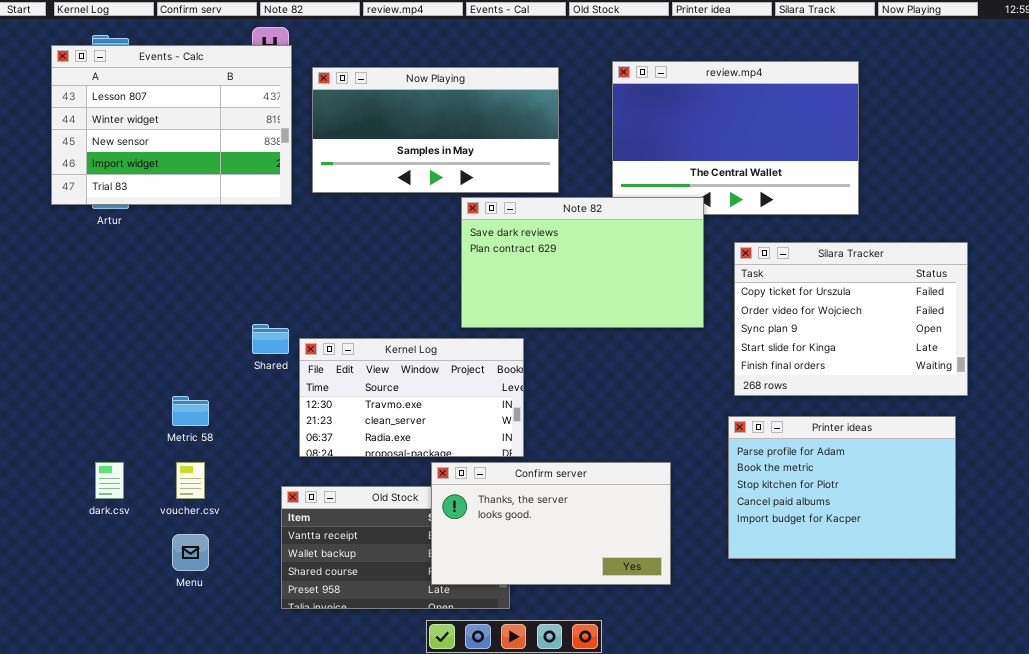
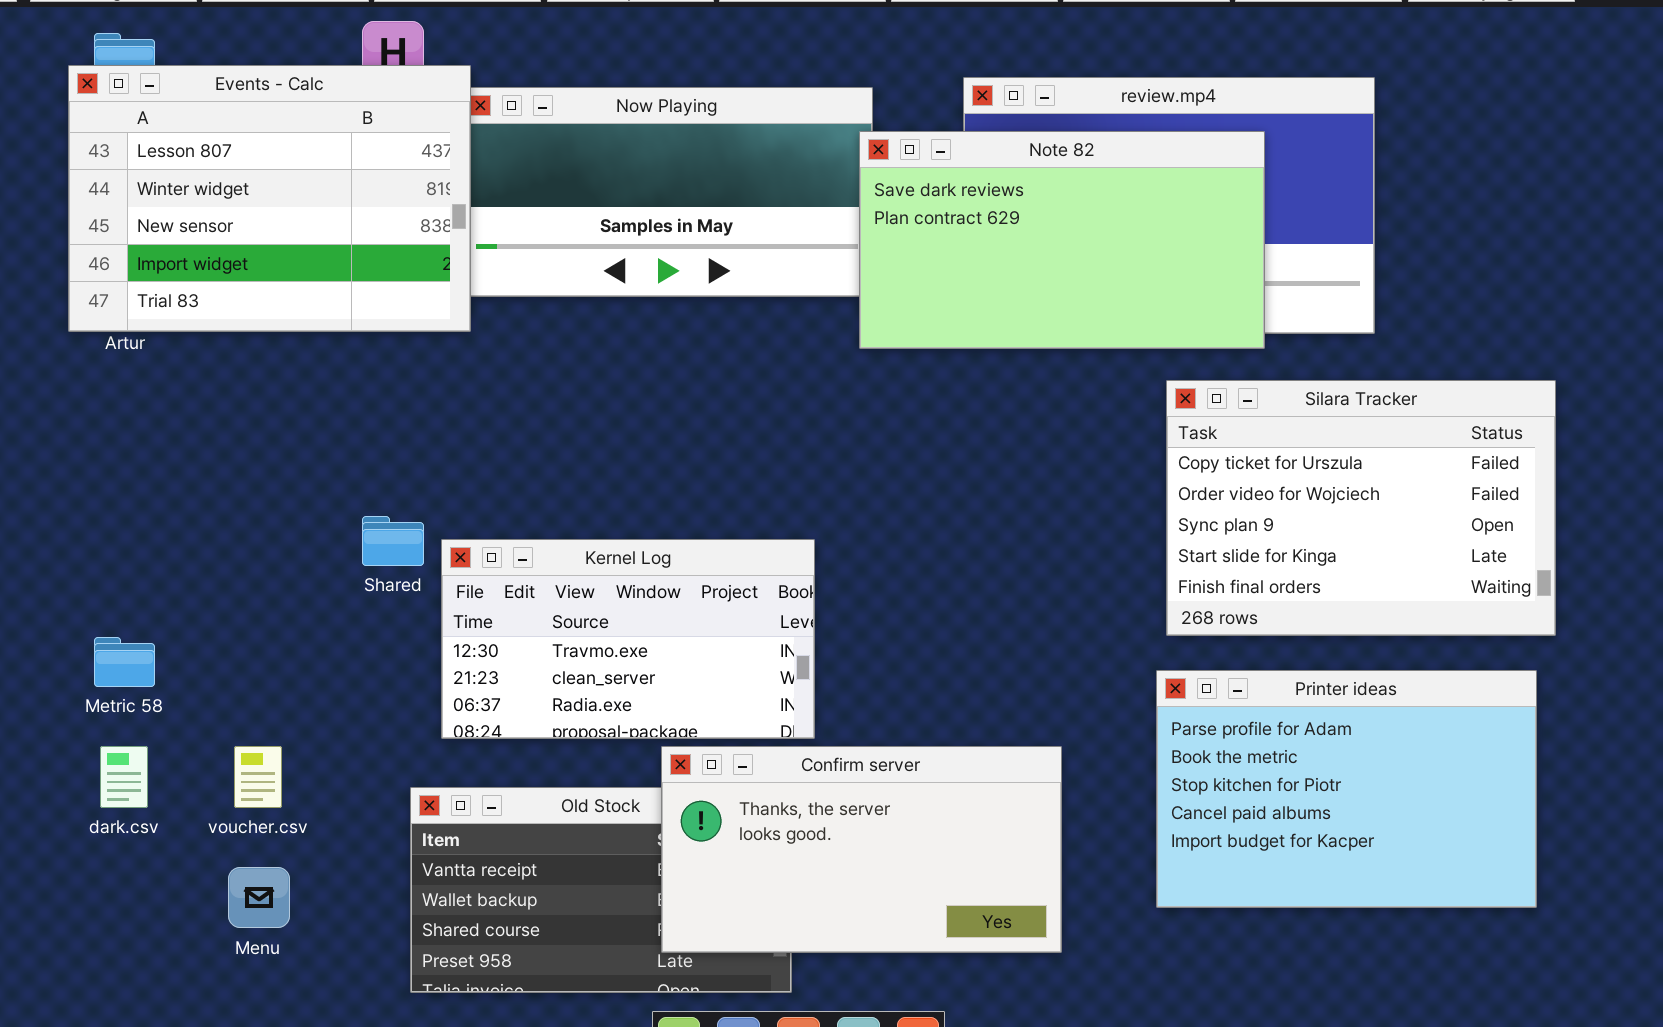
Events - Calc: [51,45,292,205] -> [68,65,471,332], moved
Note 82: [461,197,704,328] -> [859,131,1265,349], moved
Metric 58: [172,396,209,426] -> [94,637,155,687], moved

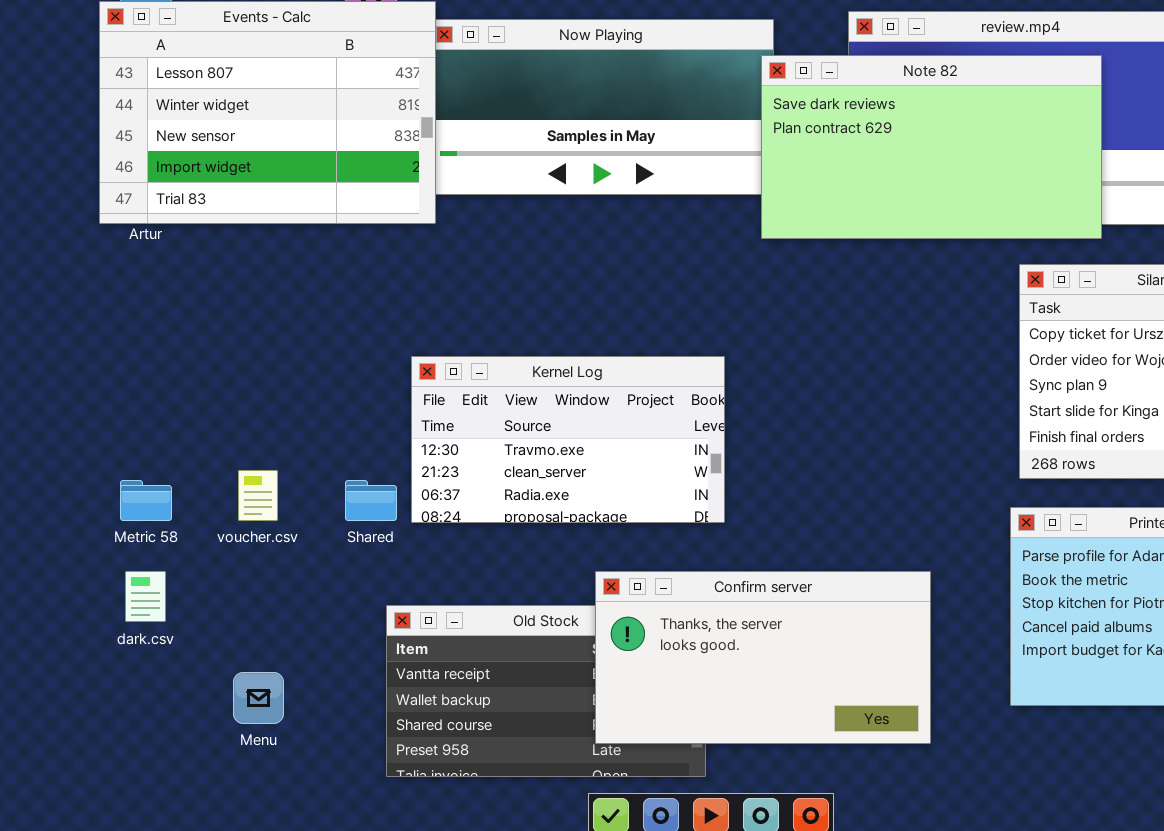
Shared: [362,516,424,566] -> [345,480,397,521], moved
Kernel Log: [441,539,815,739] -> [411,356,725,523], moved
voucher.csv: [234,746,282,808] -> [238,470,278,521], moved

